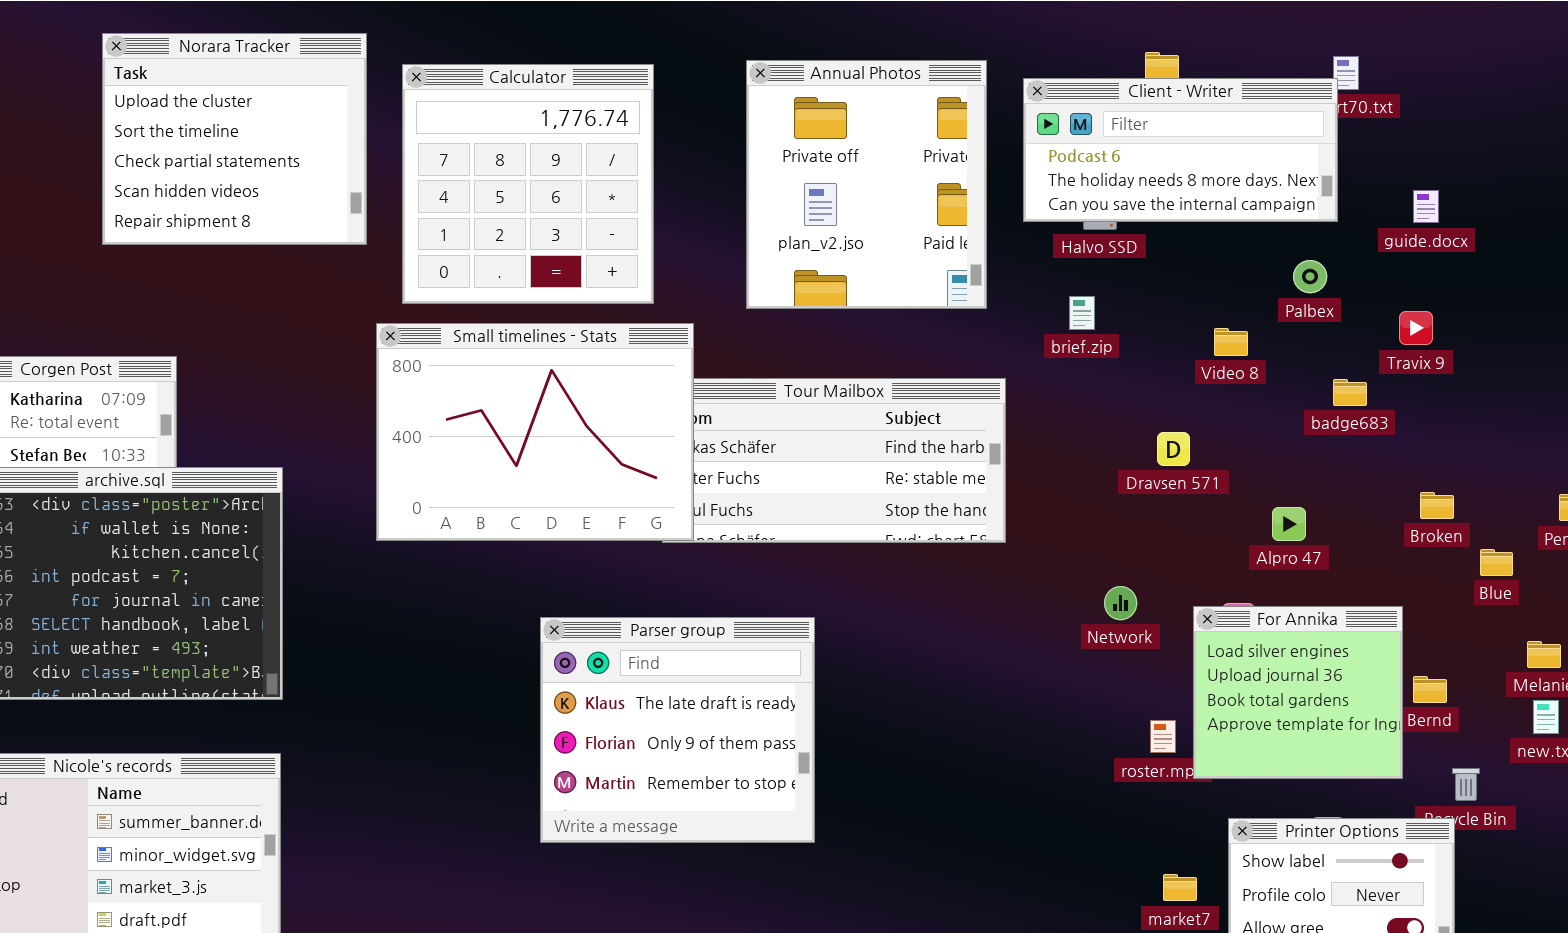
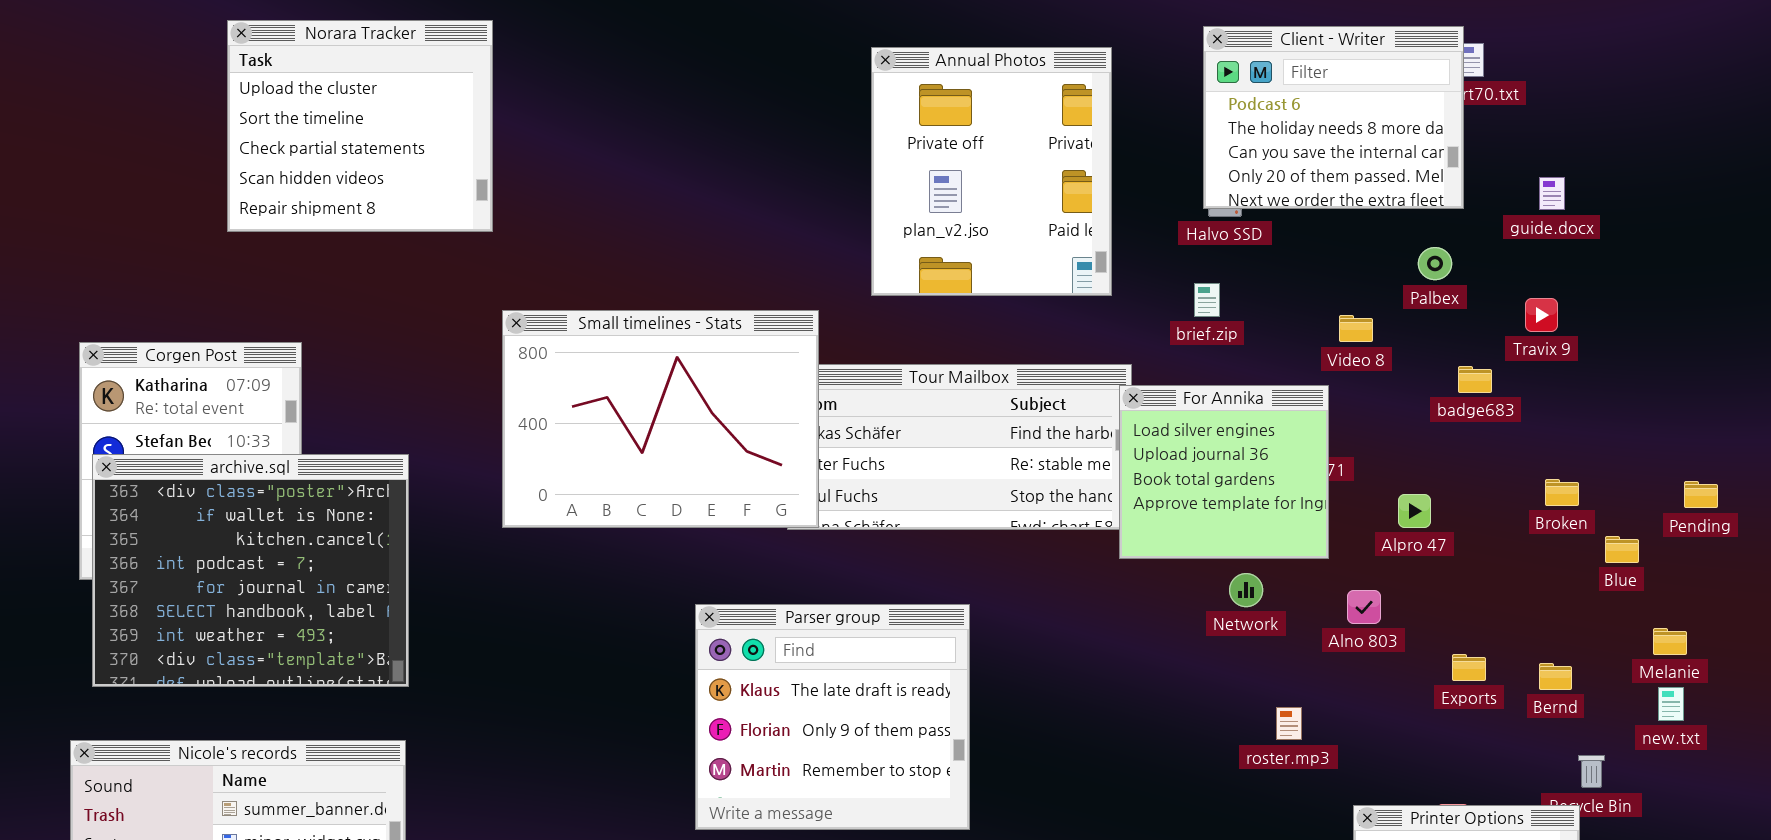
Calculator: [402,64,654,304] -> none, closed
Client - Writer: [1023,78,1338,222] -> [1203,26,1464,209], resized
For Annika: [1193,606,1403,779] -> [1119,385,1329,559], moved
Parser group: [540,617,815,843] -> [695,604,970,830], moved

